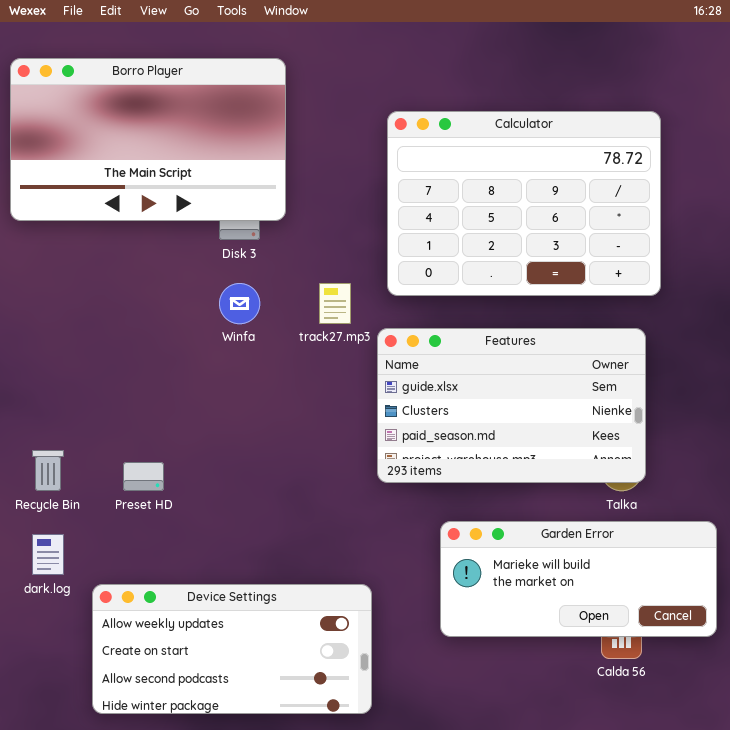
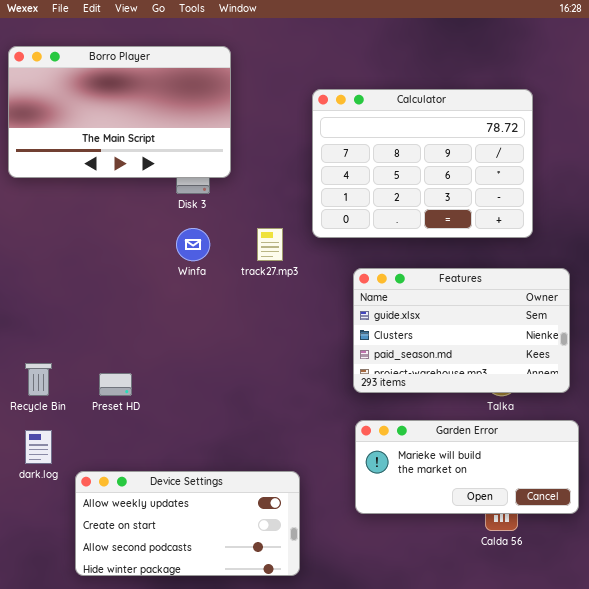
Features: [377,328,646,483] -> [353,268,570,393], moved

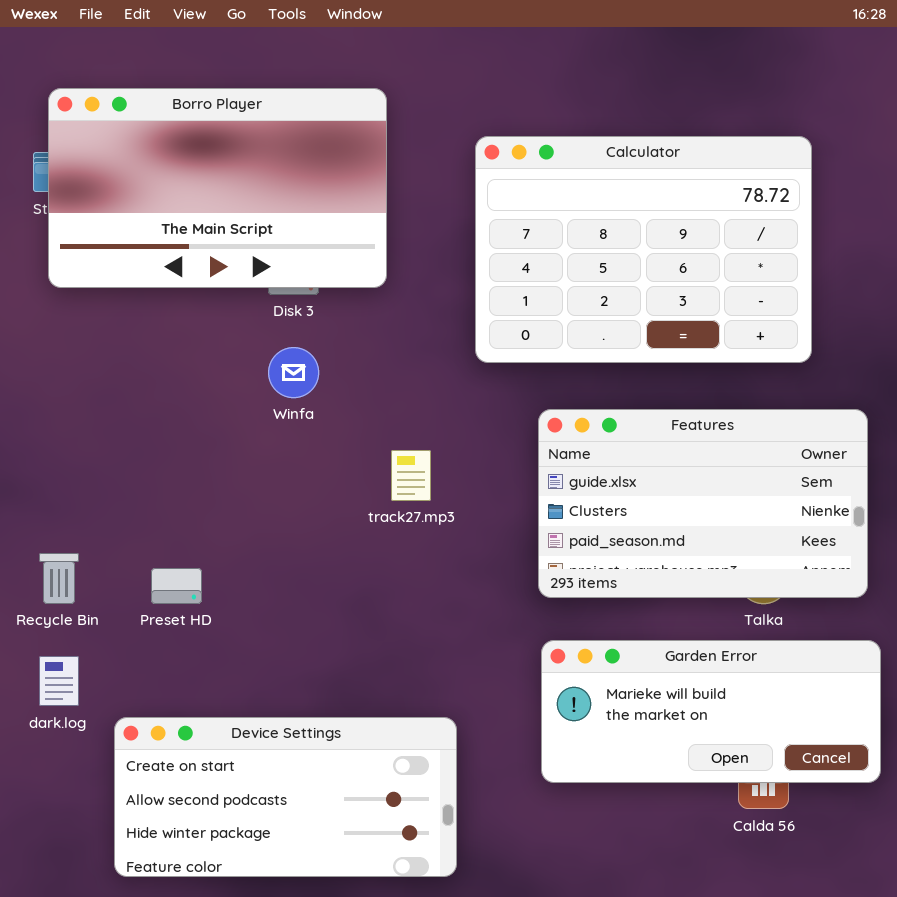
Borro Player: [8,46,231,178] -> [48,88,387,288], moved
track27.mp3: [257,228,283,261] -> [391,450,431,501], moved
Device Settings: [75,471,300,576] -> [114,717,457,877], scrolled down 1 row

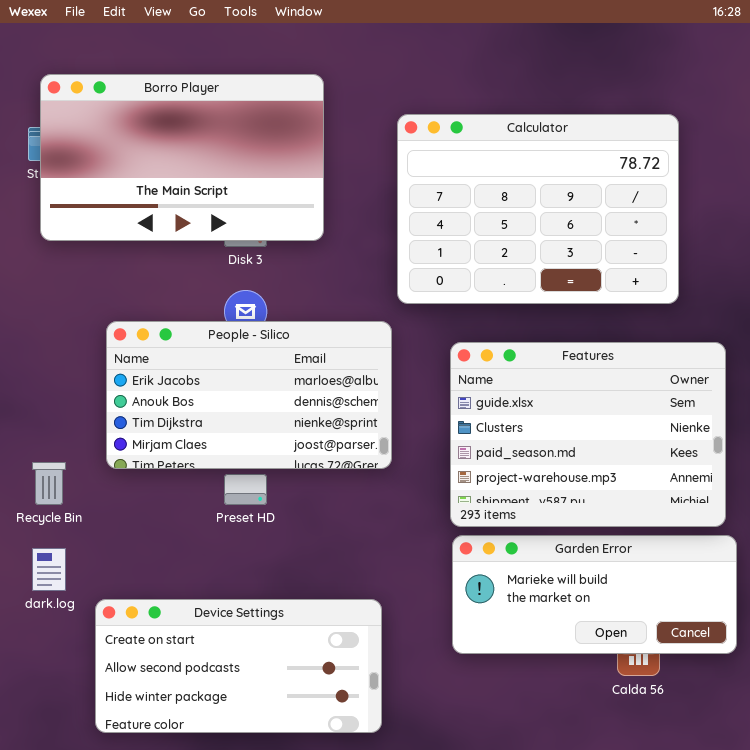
People - Silico: none -> [106,321,392,469], opened
Features: [538,409,868,598] -> [450,342,726,527], resized
Preset HD: [151,568,202,604] -> [224,474,267,505], moved

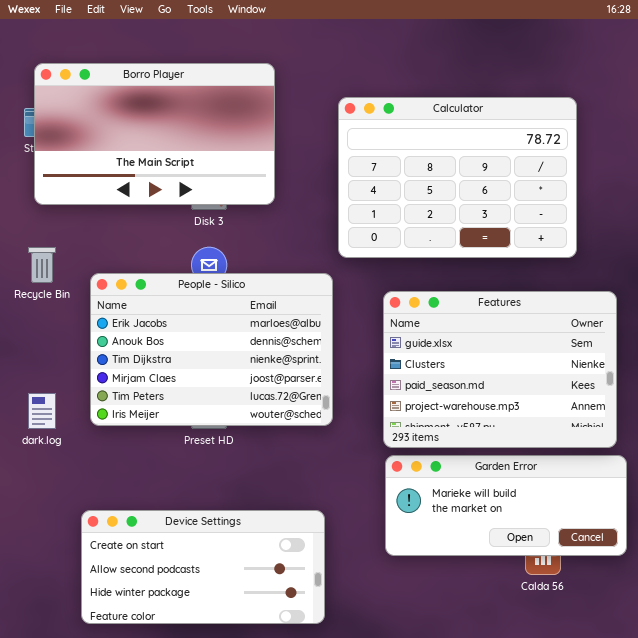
People - Silico: [106,321,392,469] -> [90,273,333,426], resized
Recycle Bin: [32,462,66,505] -> [28,247,56,283], moved
dark.log: [32,548,66,591] -> [28,393,56,429], moved

